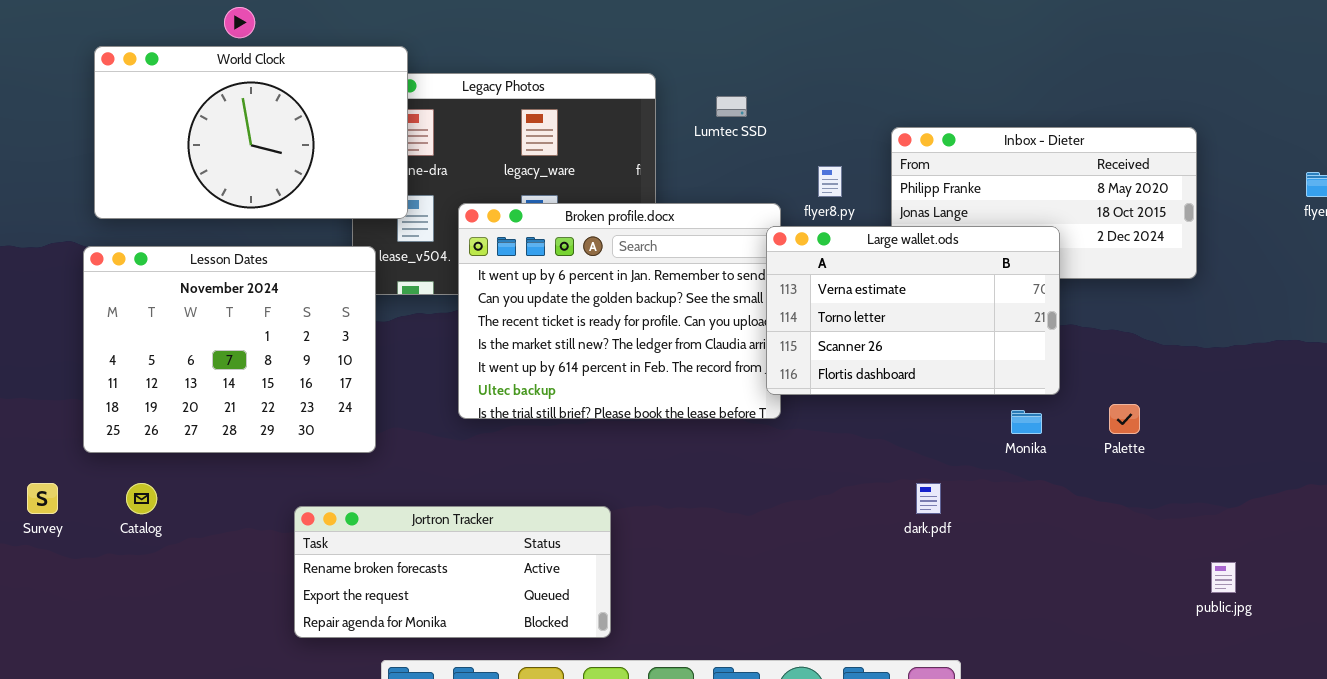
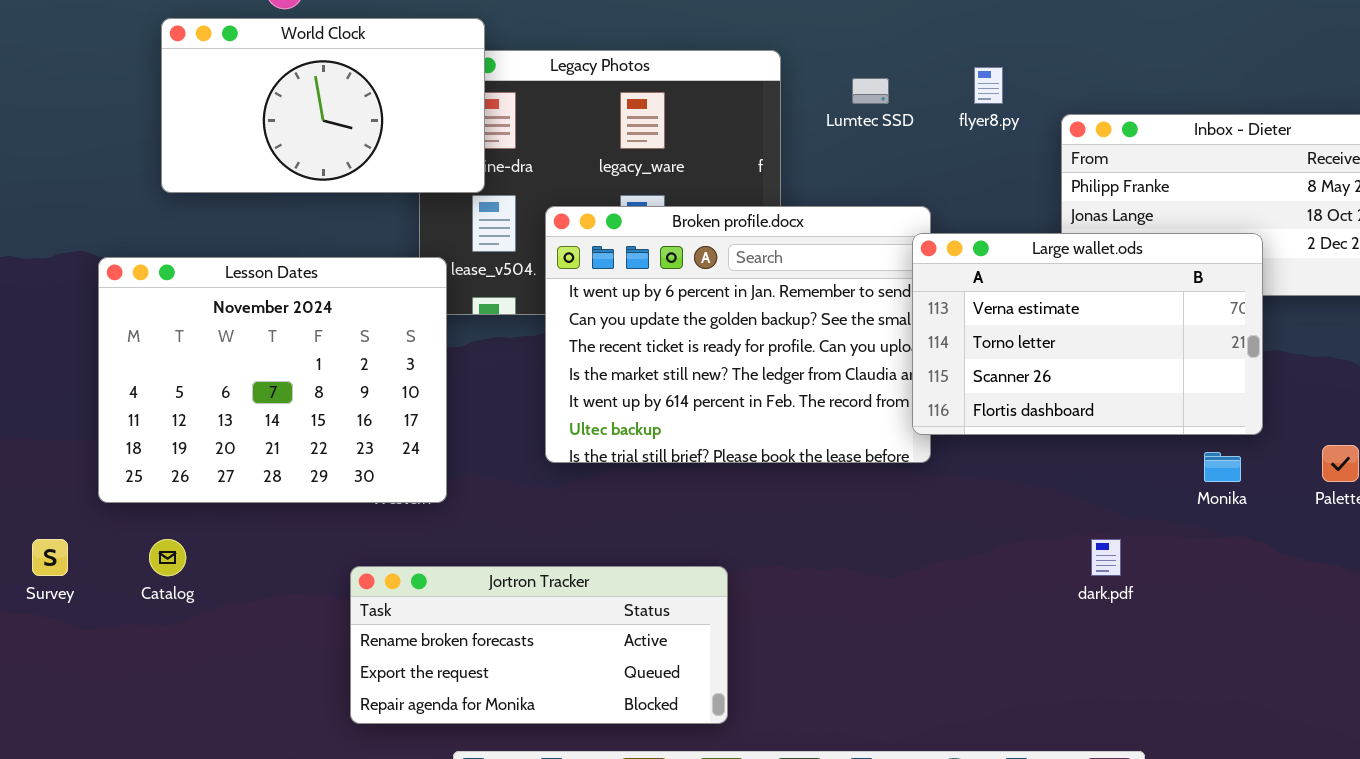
World Clock: [94,46,408,219] -> [161,18,485,193], resized
flyer8.py: [818,166,842,197] -> [974,67,1003,104], moved

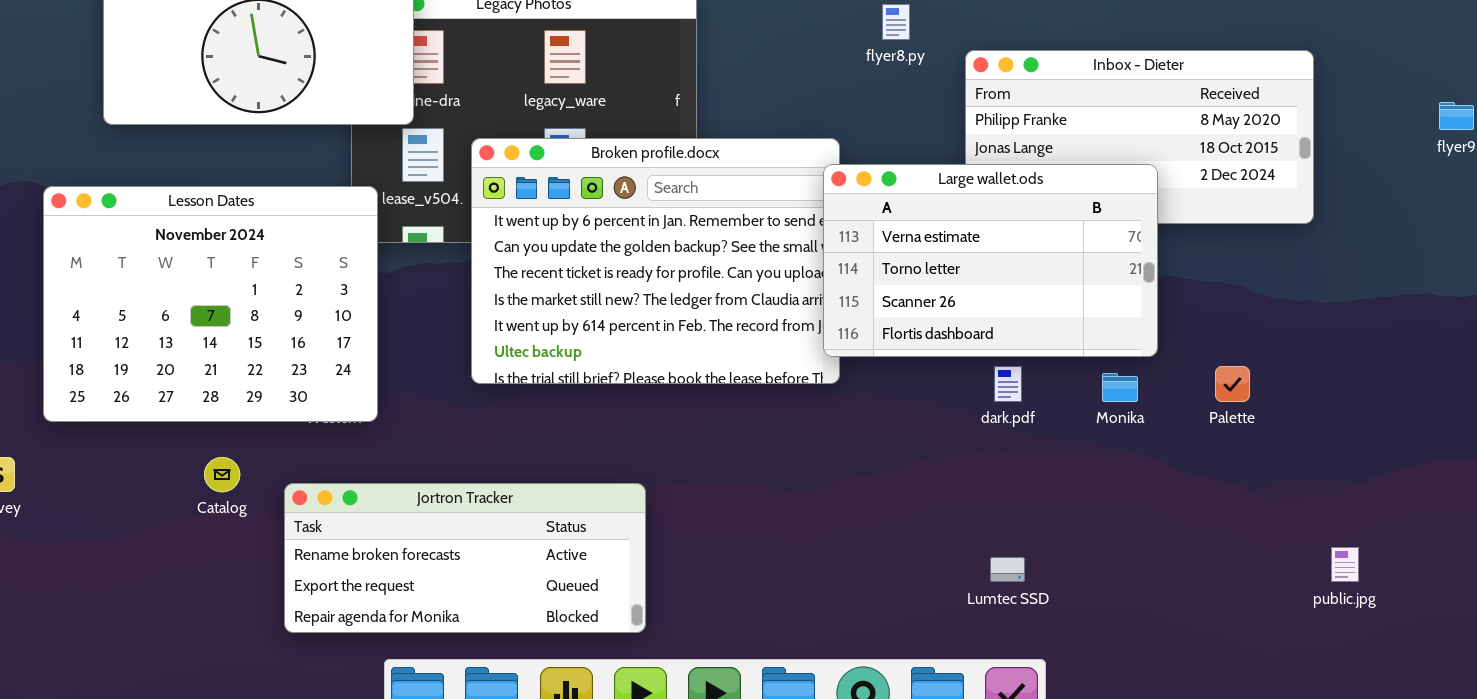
Lumtec SSD: [852,78,889,104] -> [990,557,1025,582], moved
Catalog: [149,539,186,576] -> [204,457,240,492], moved
dark.pdf: [1091,539,1121,576] -> [994,366,1022,402], moved

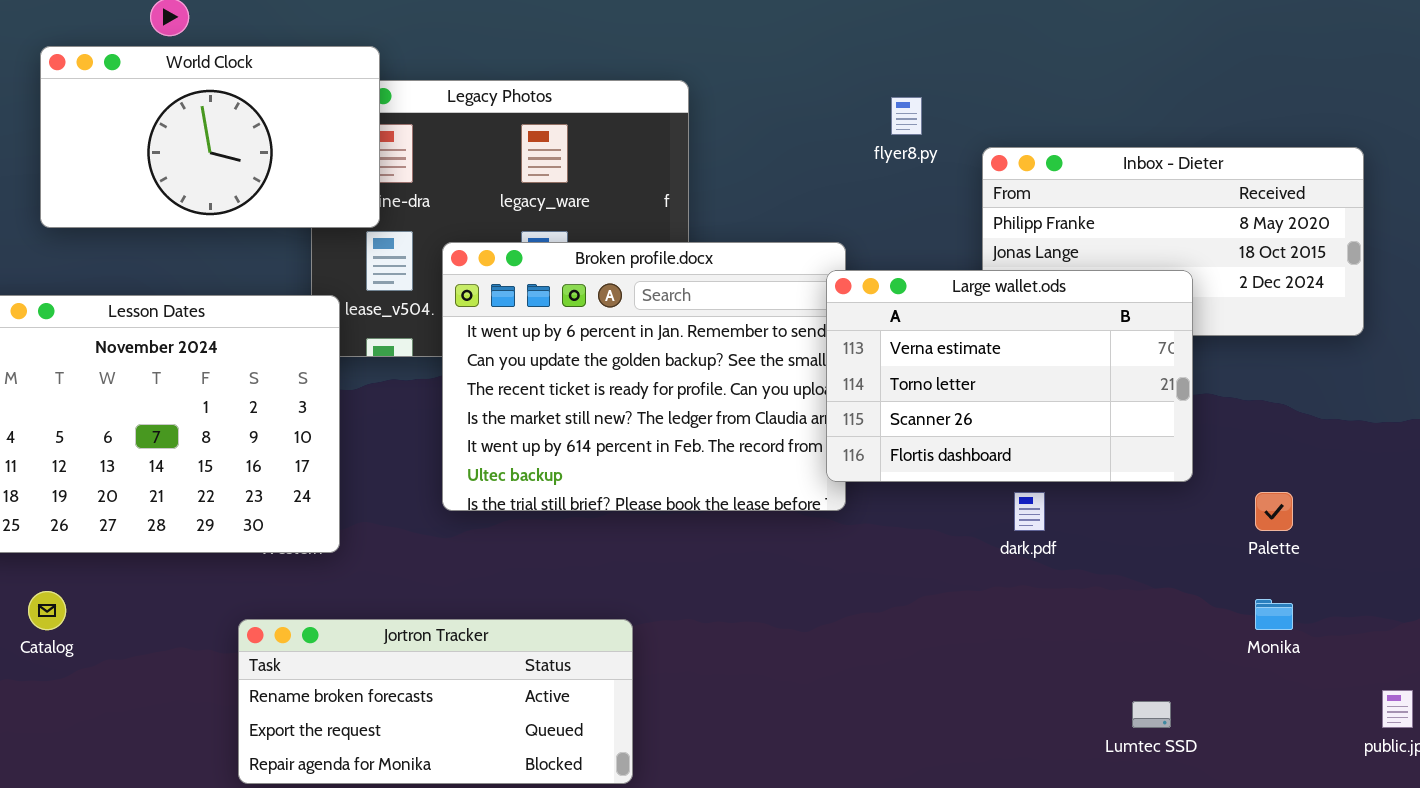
Monika: [1102,373,1138,402] -> [1255,599,1293,630], moved
Catalog: [204,457,240,492] -> [28,591,66,630], moved
Lumtec SSD: [990,557,1025,582] -> [1132,701,1171,728], moved

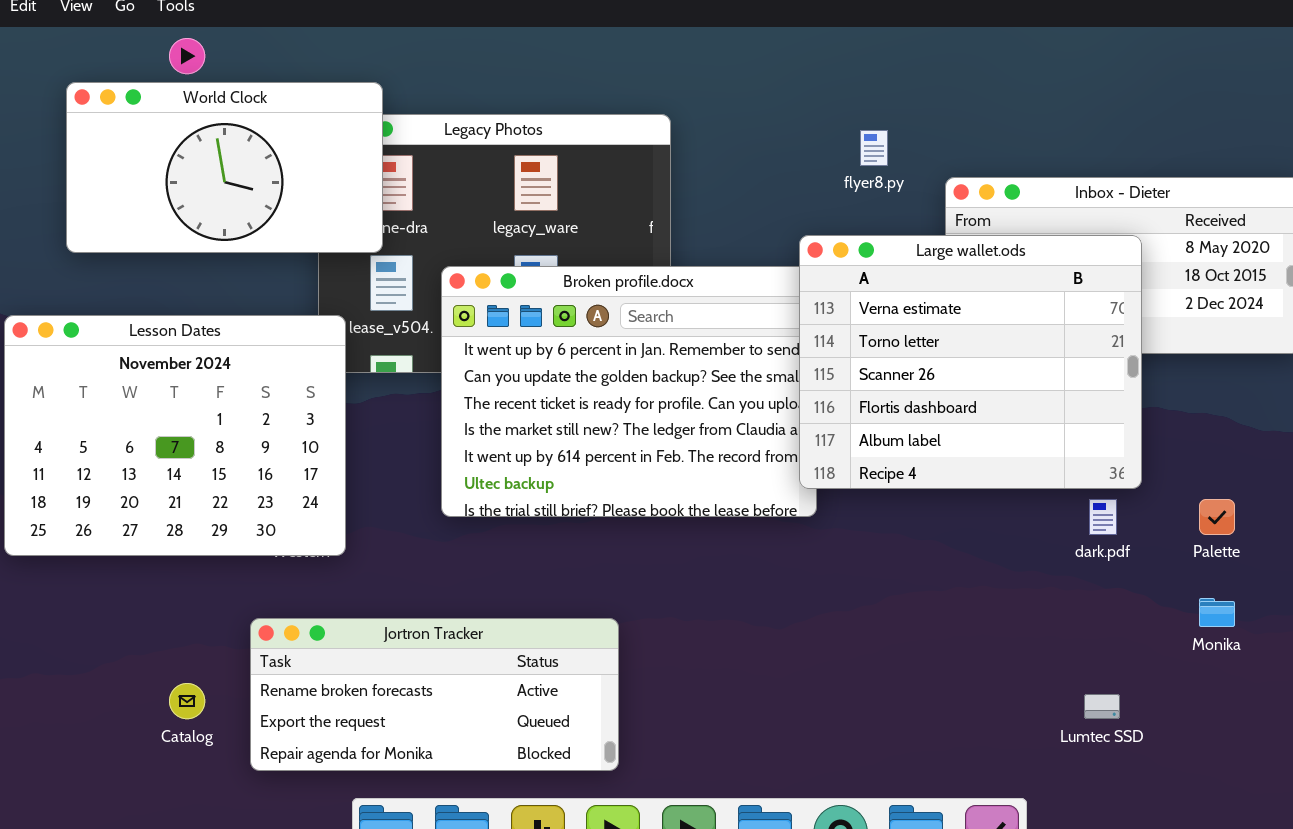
Large wallet.ods: [826,270,1193,482] -> [799,235,1142,489], resized
dark.pdf: [1014,492,1045,531] -> [1089,499,1117,535], moved
Catalog: [28,591,66,630] -> [169,683,205,719], moved

